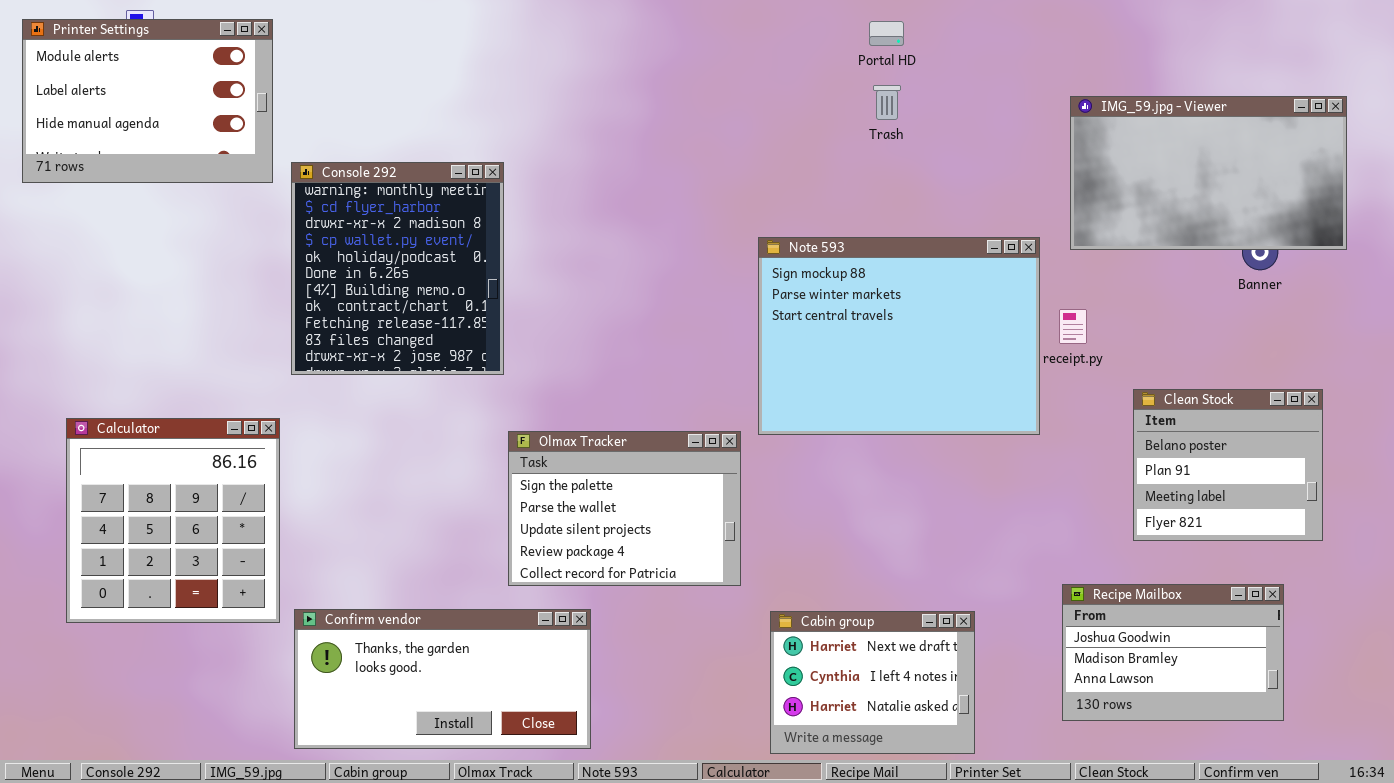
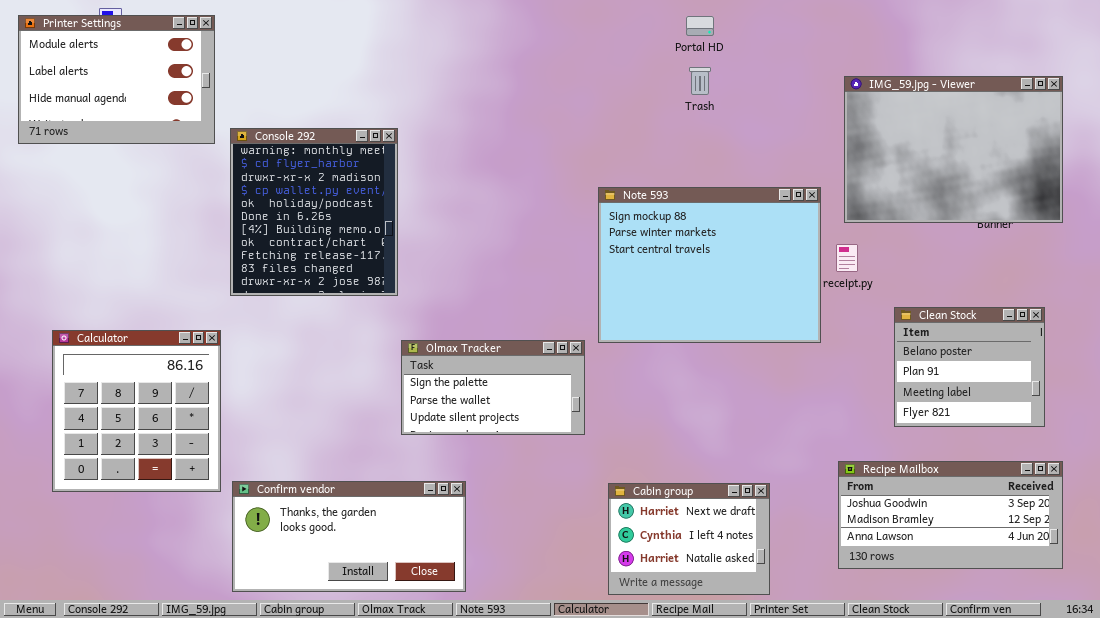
IMG_59.jpg - Viewer: [1070,96,1347,250] -> [844,76,1063,223], resized
Olmax Tracker: [508,431,741,586] -> [401,340,585,435], resized
Recipe Mailbox: [1062,584,1284,721] -> [838,461,1063,569], resized

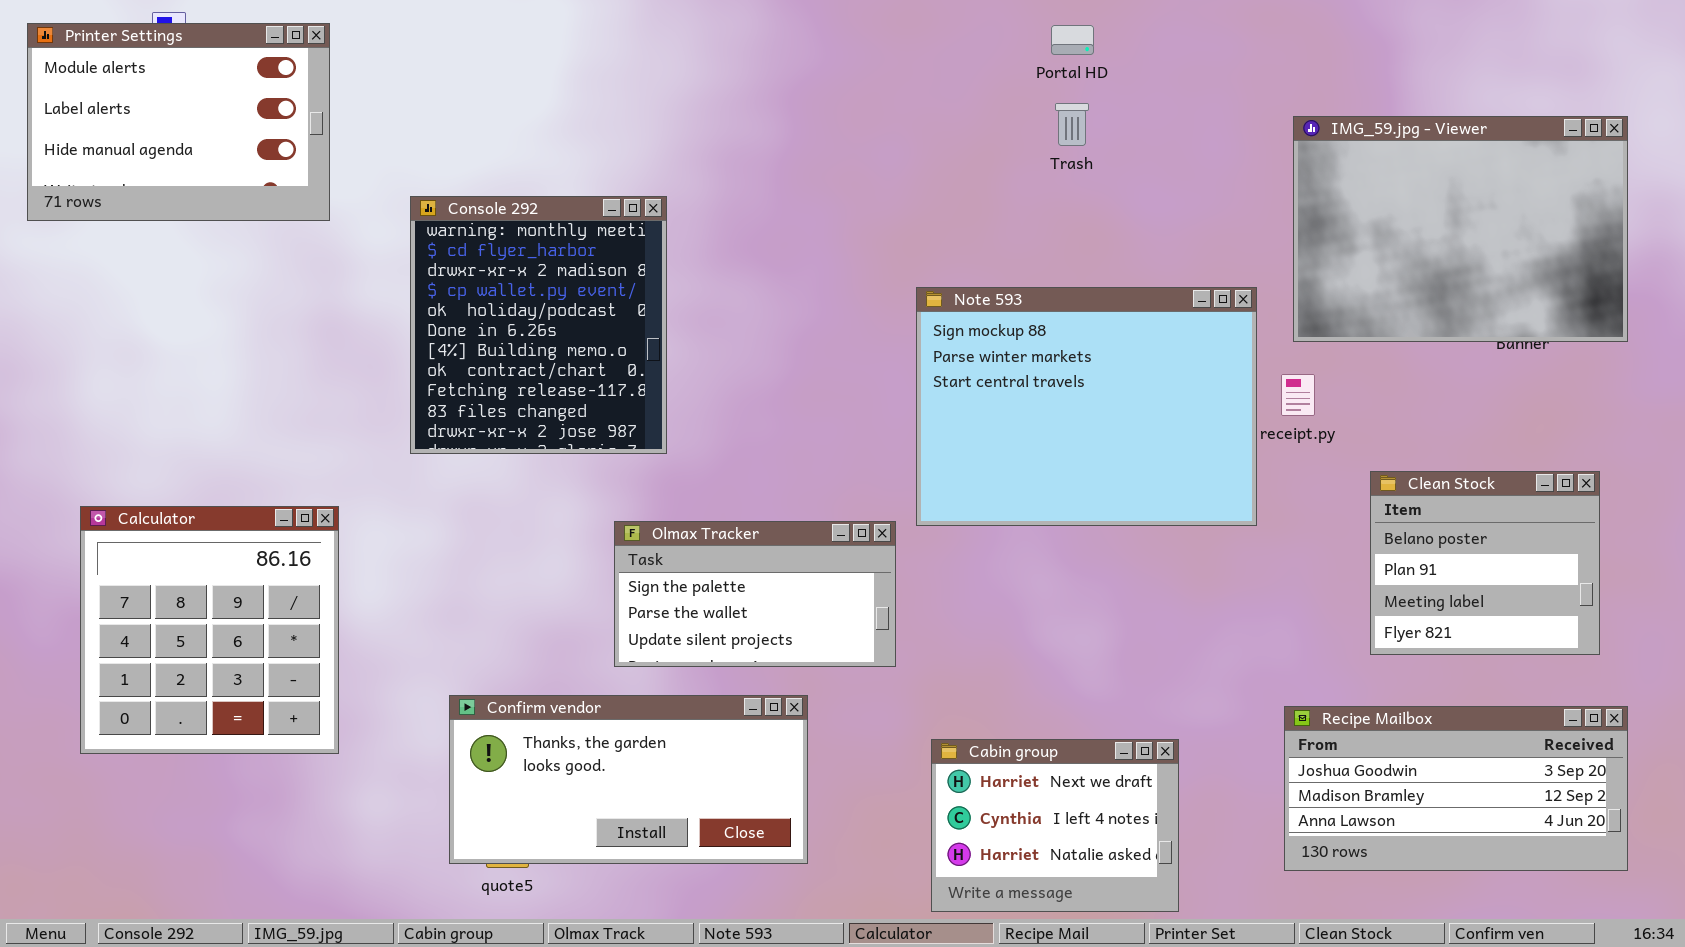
Console 292: [230,128,398,296] -> [410,196,667,454], moved
Confirm vendor: [232,481,466,592] -> [449,695,808,864], moved

